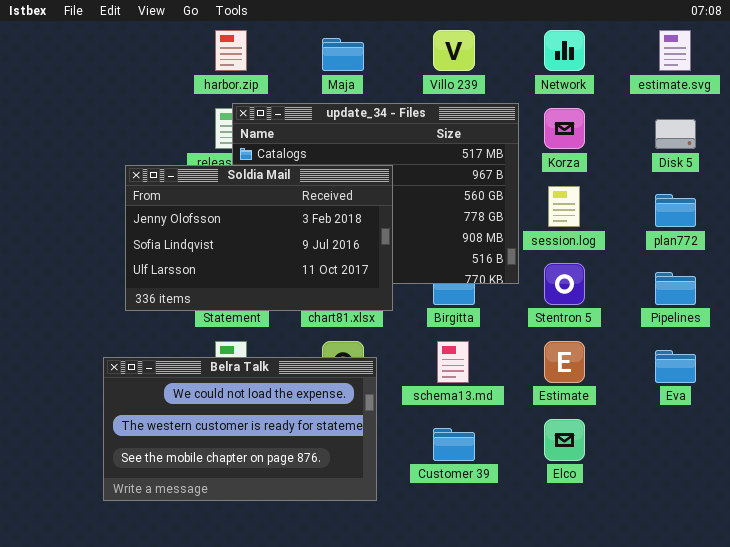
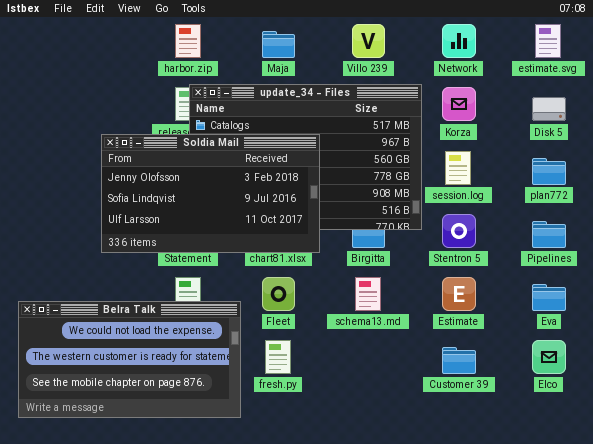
Belra Talk: [103,357,377,501] -> [18,301,241,418], moved
Elco: [544,419,585,461] -> [532,340,566,374], moved
Customer 39: [433,428,475,461] -> [442,347,476,374], moved

